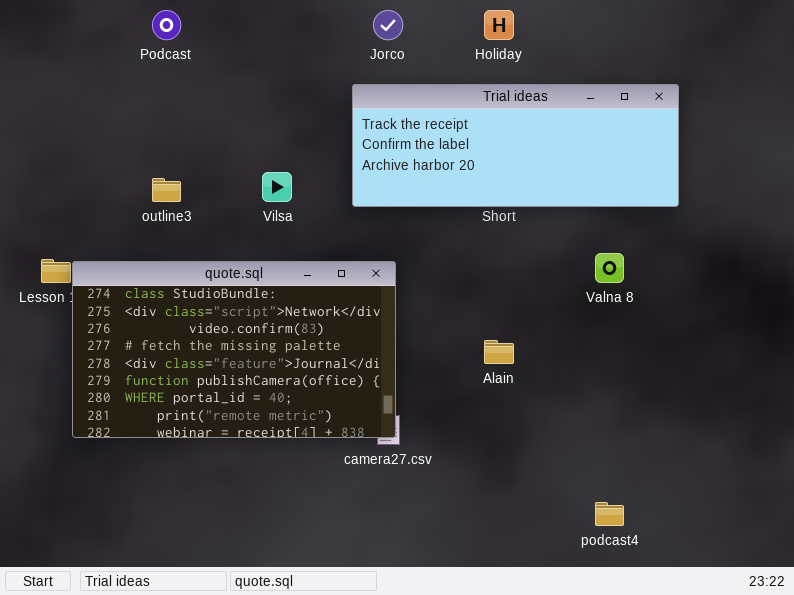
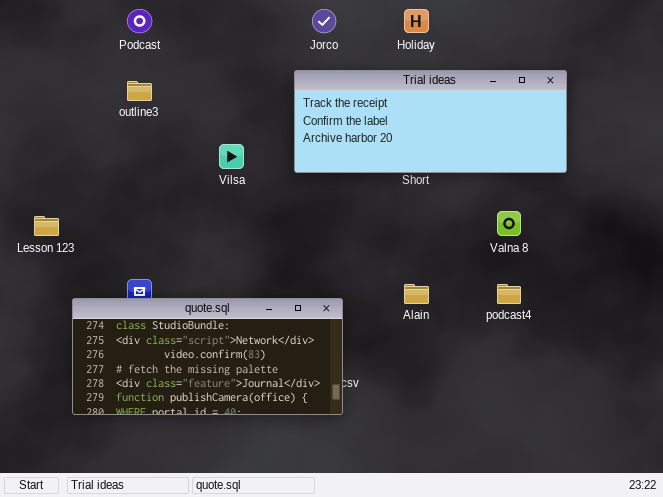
outline3: [152,178,181,202] -> [127,81,152,101], moved
quote.sql: [72,261,396,438] -> [72,298,343,415], moved, resized
podcast4: [595,502,624,526] -> [497,284,521,304], moved

